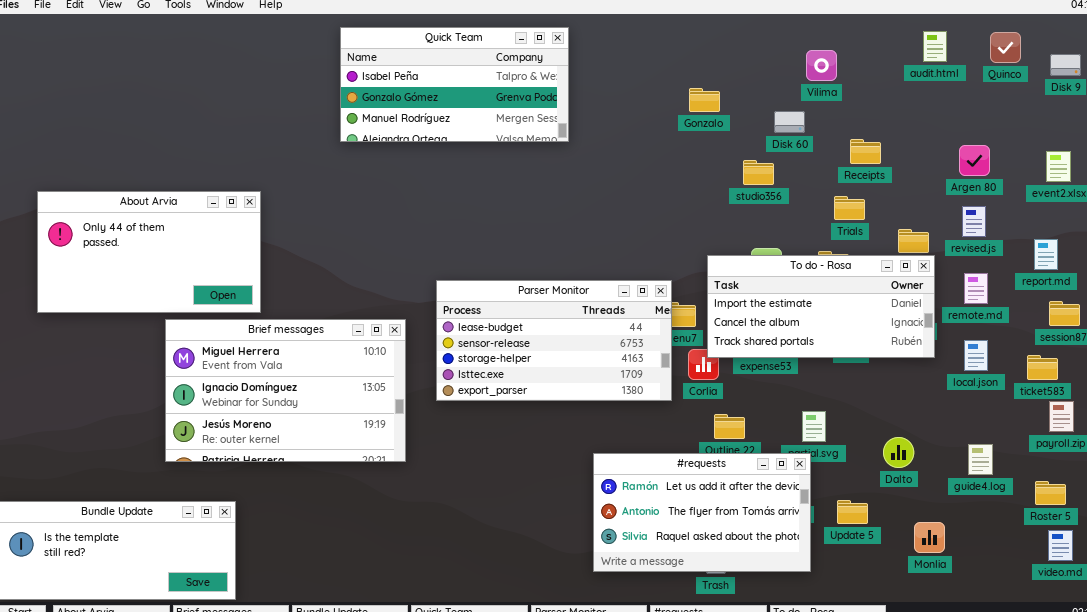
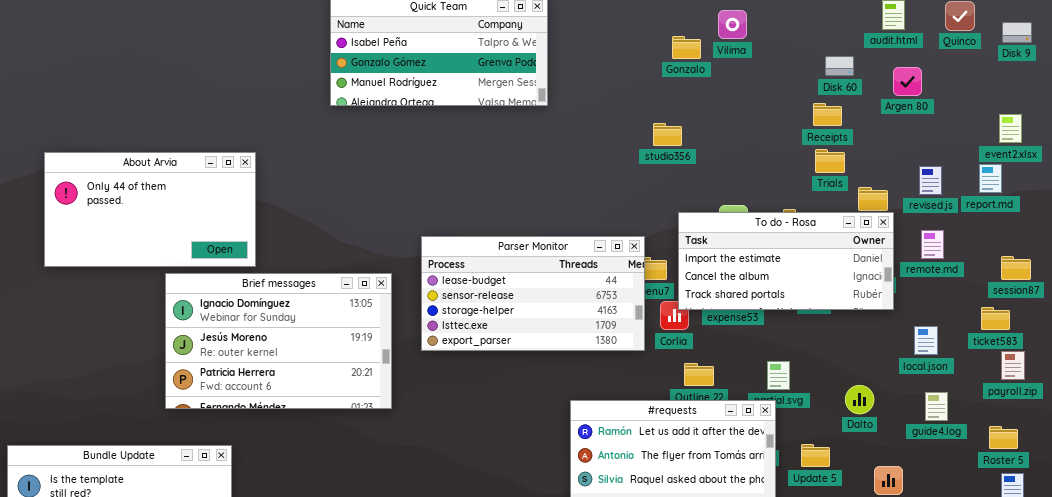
Vilima: [806,50,837,81] -> [718,10,747,39], moved
Gonzalo: [689,88,720,112] -> [672,36,701,59], moved
Disk 60: [774,111,805,133] -> [825,56,854,76], moved
Argen 80: [959,145,990,176] -> [893,67,922,96], moved
studio356: [743,160,774,185] -> [653,123,682,146], moved
Trials: [834,196,865,220] -> [815,149,845,173], moved
report.md: [1034,239,1058,270] -> [979,164,1002,193], moved
Brief messages: [165,319,406,462] -> [165,273,392,409], scrolled down 1 row
local.json: [964,340,988,371] -> [914,326,938,355], moved

